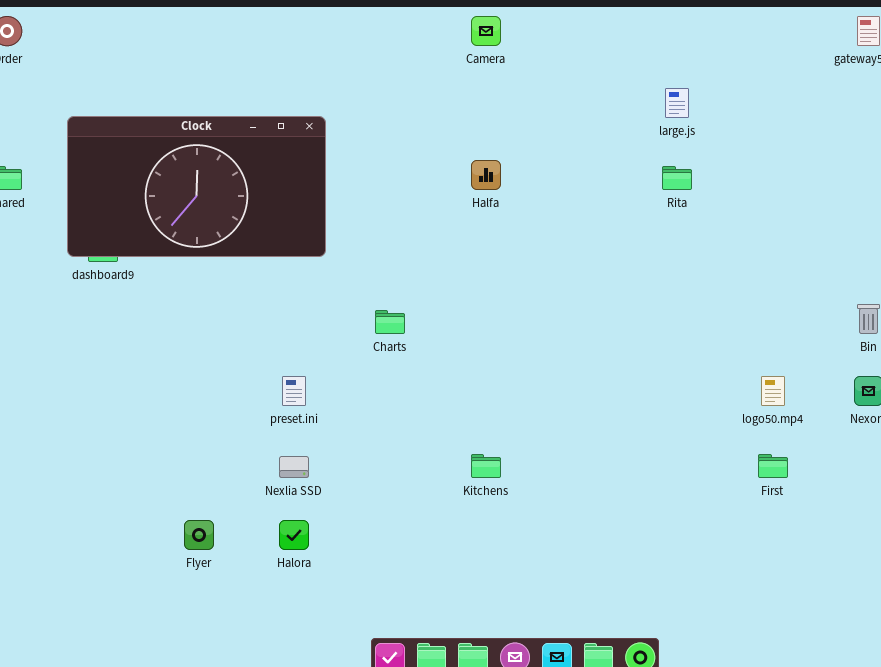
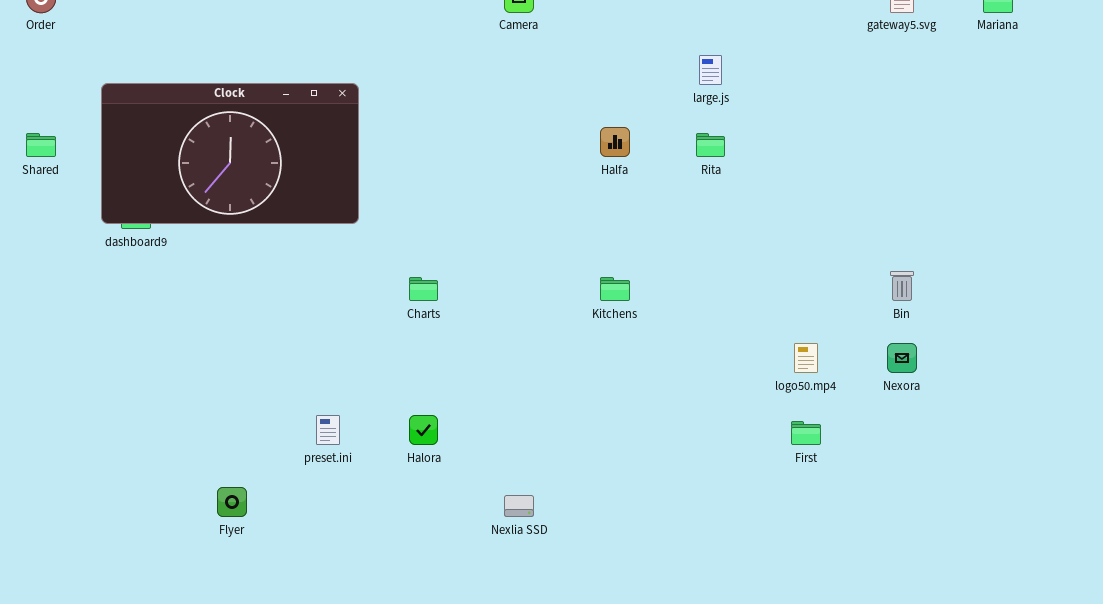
Halfa: [471,160,501,190] -> [600,127,630,157], moved
preset.ini: [282,376,306,406] -> [316,415,340,445], moved
Kitchens: [471,454,501,478] -> [600,277,630,301], moved
Nexlia SSD: [279,456,309,478] -> [504,495,534,517], moved
Halora: [279,520,309,550] -> [409,415,438,445], moved

